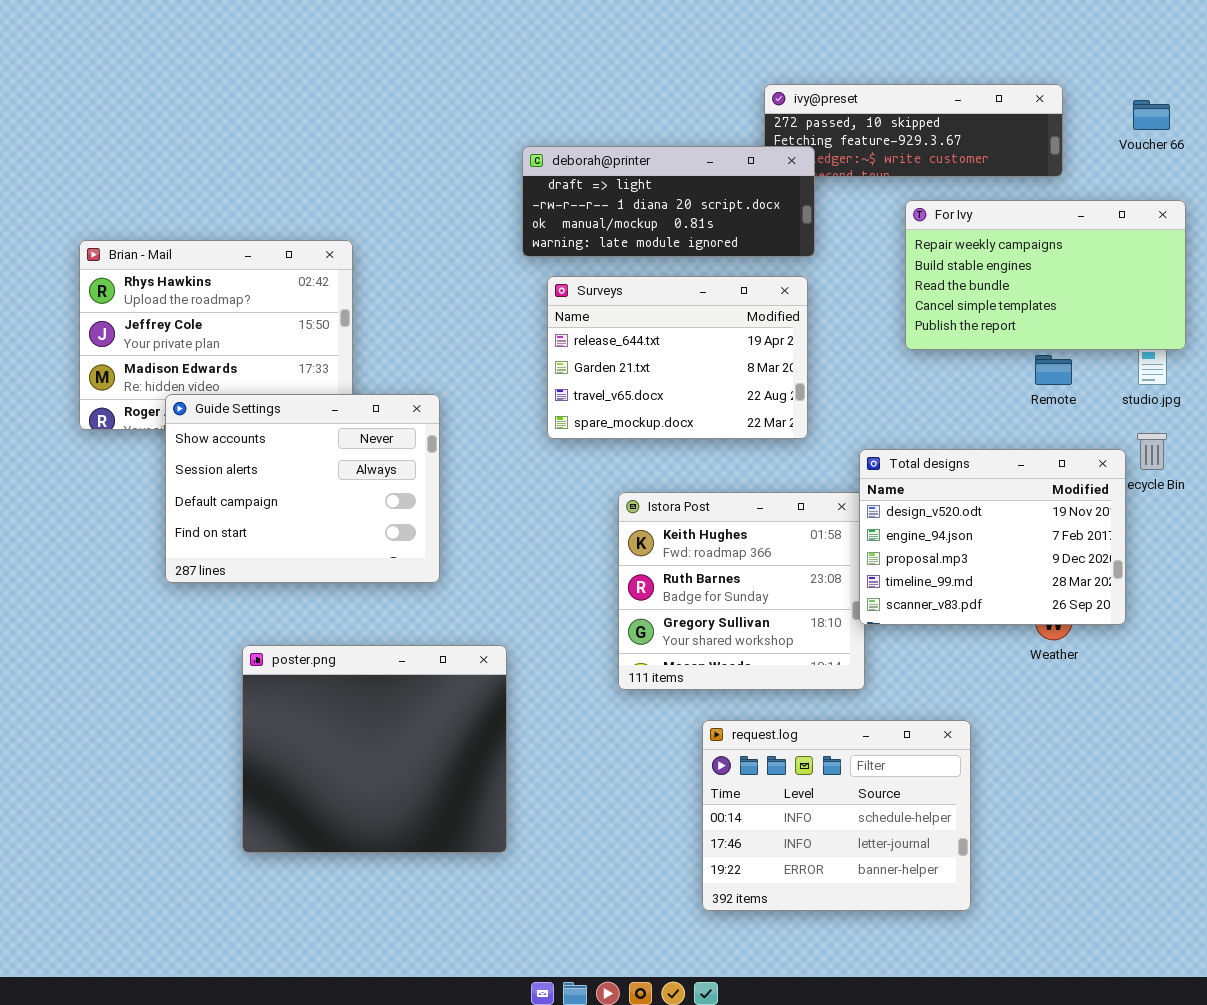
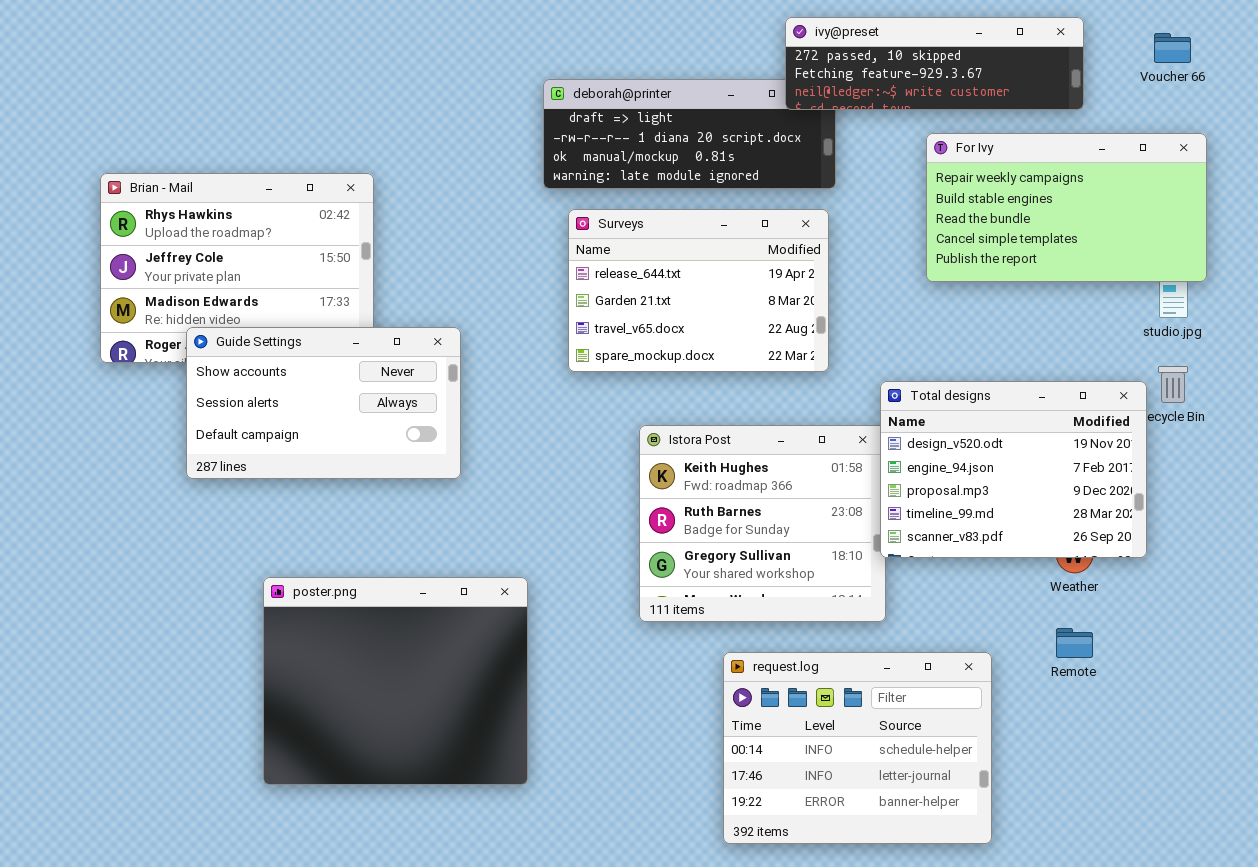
ivy@preset: [764,84,1063,177] -> [785,17,1084,110], raised
Remote: [1035,355,1072,385] -> [1056,628,1093,658], moved
Guide Settings: [165,394,440,583] -> [186,327,461,479], resized

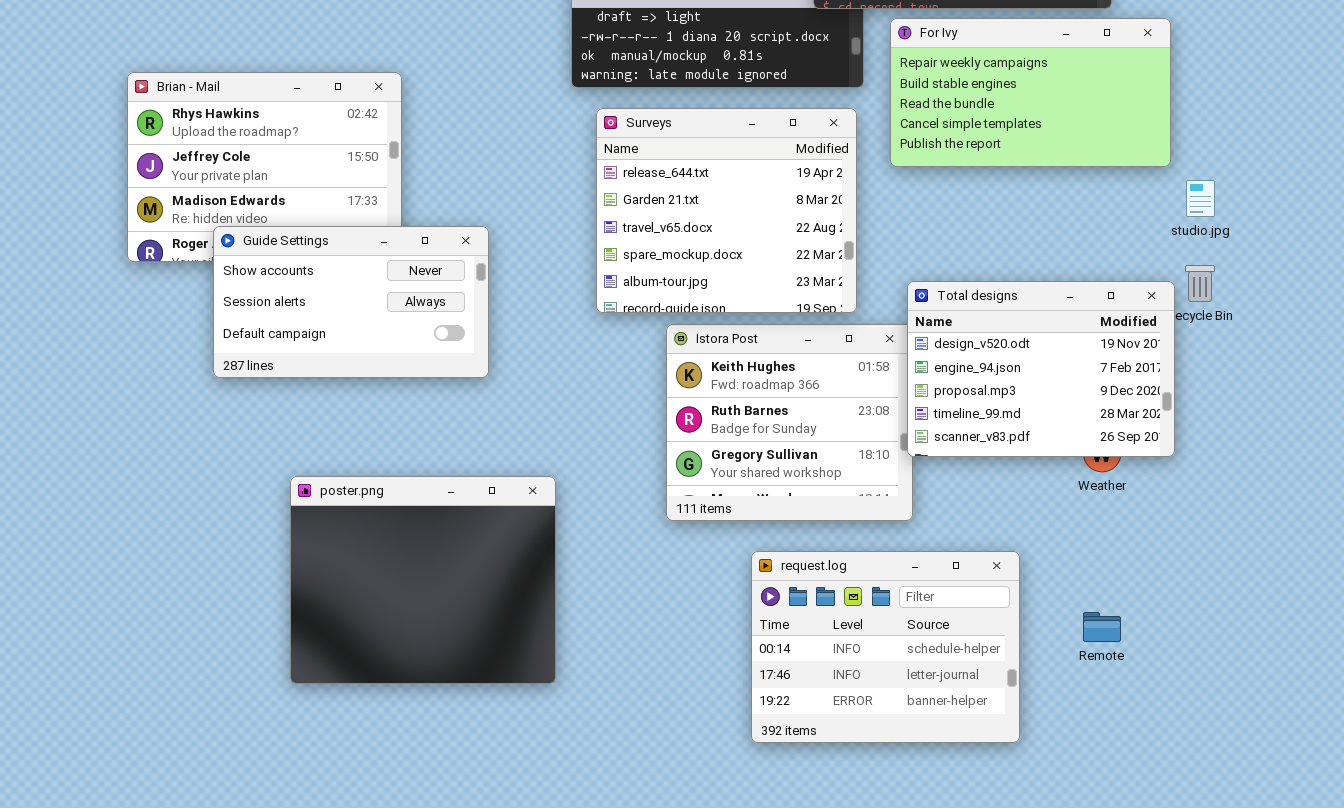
For Ivy: [926,133,1207,282] -> [890,18,1171,167], moved
Surveys: [568,209,829,372] -> [596,108,857,313], resized
Remote: [1056,628,1093,658] -> [1083,612,1121,642], moved

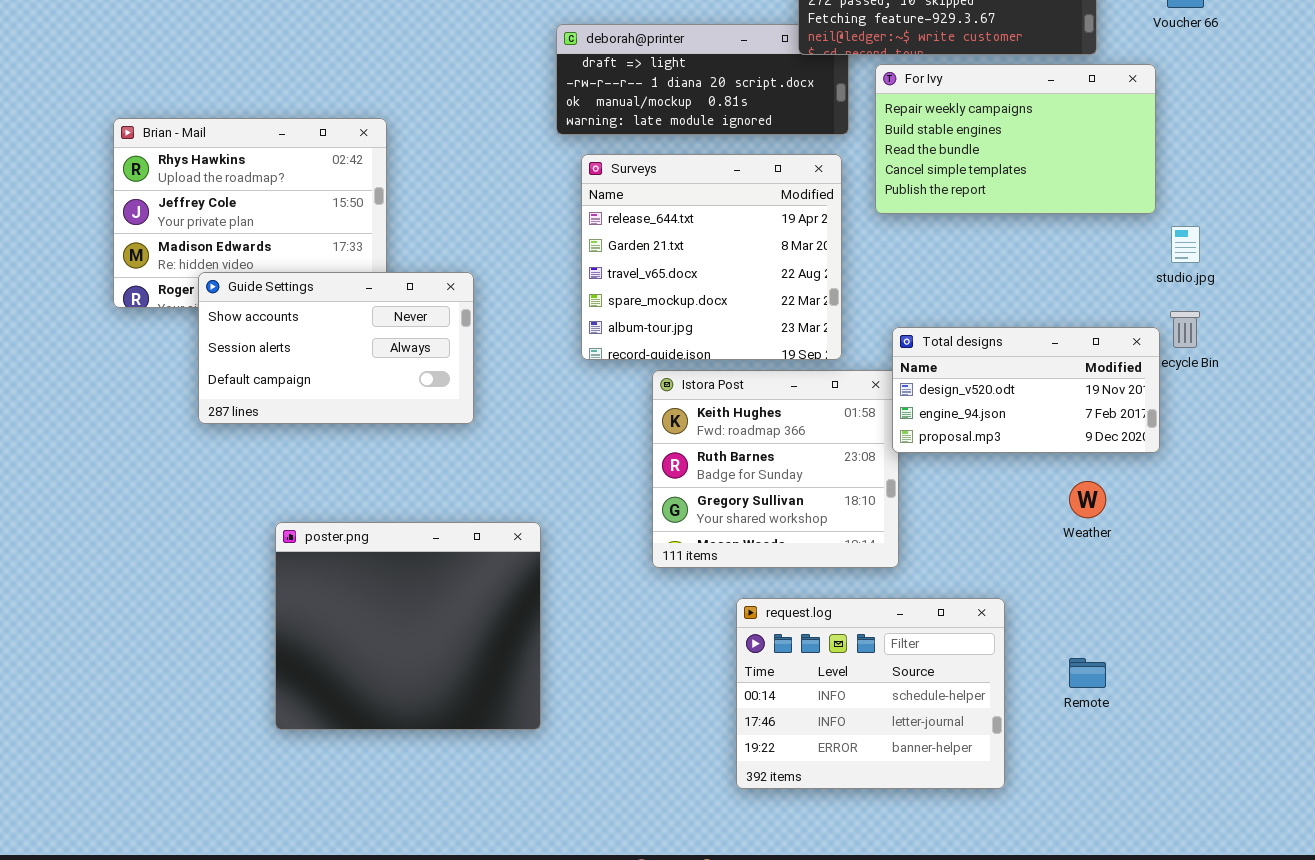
Total designs: [907,281,1175,457] -> [892,327,1160,453], resized

